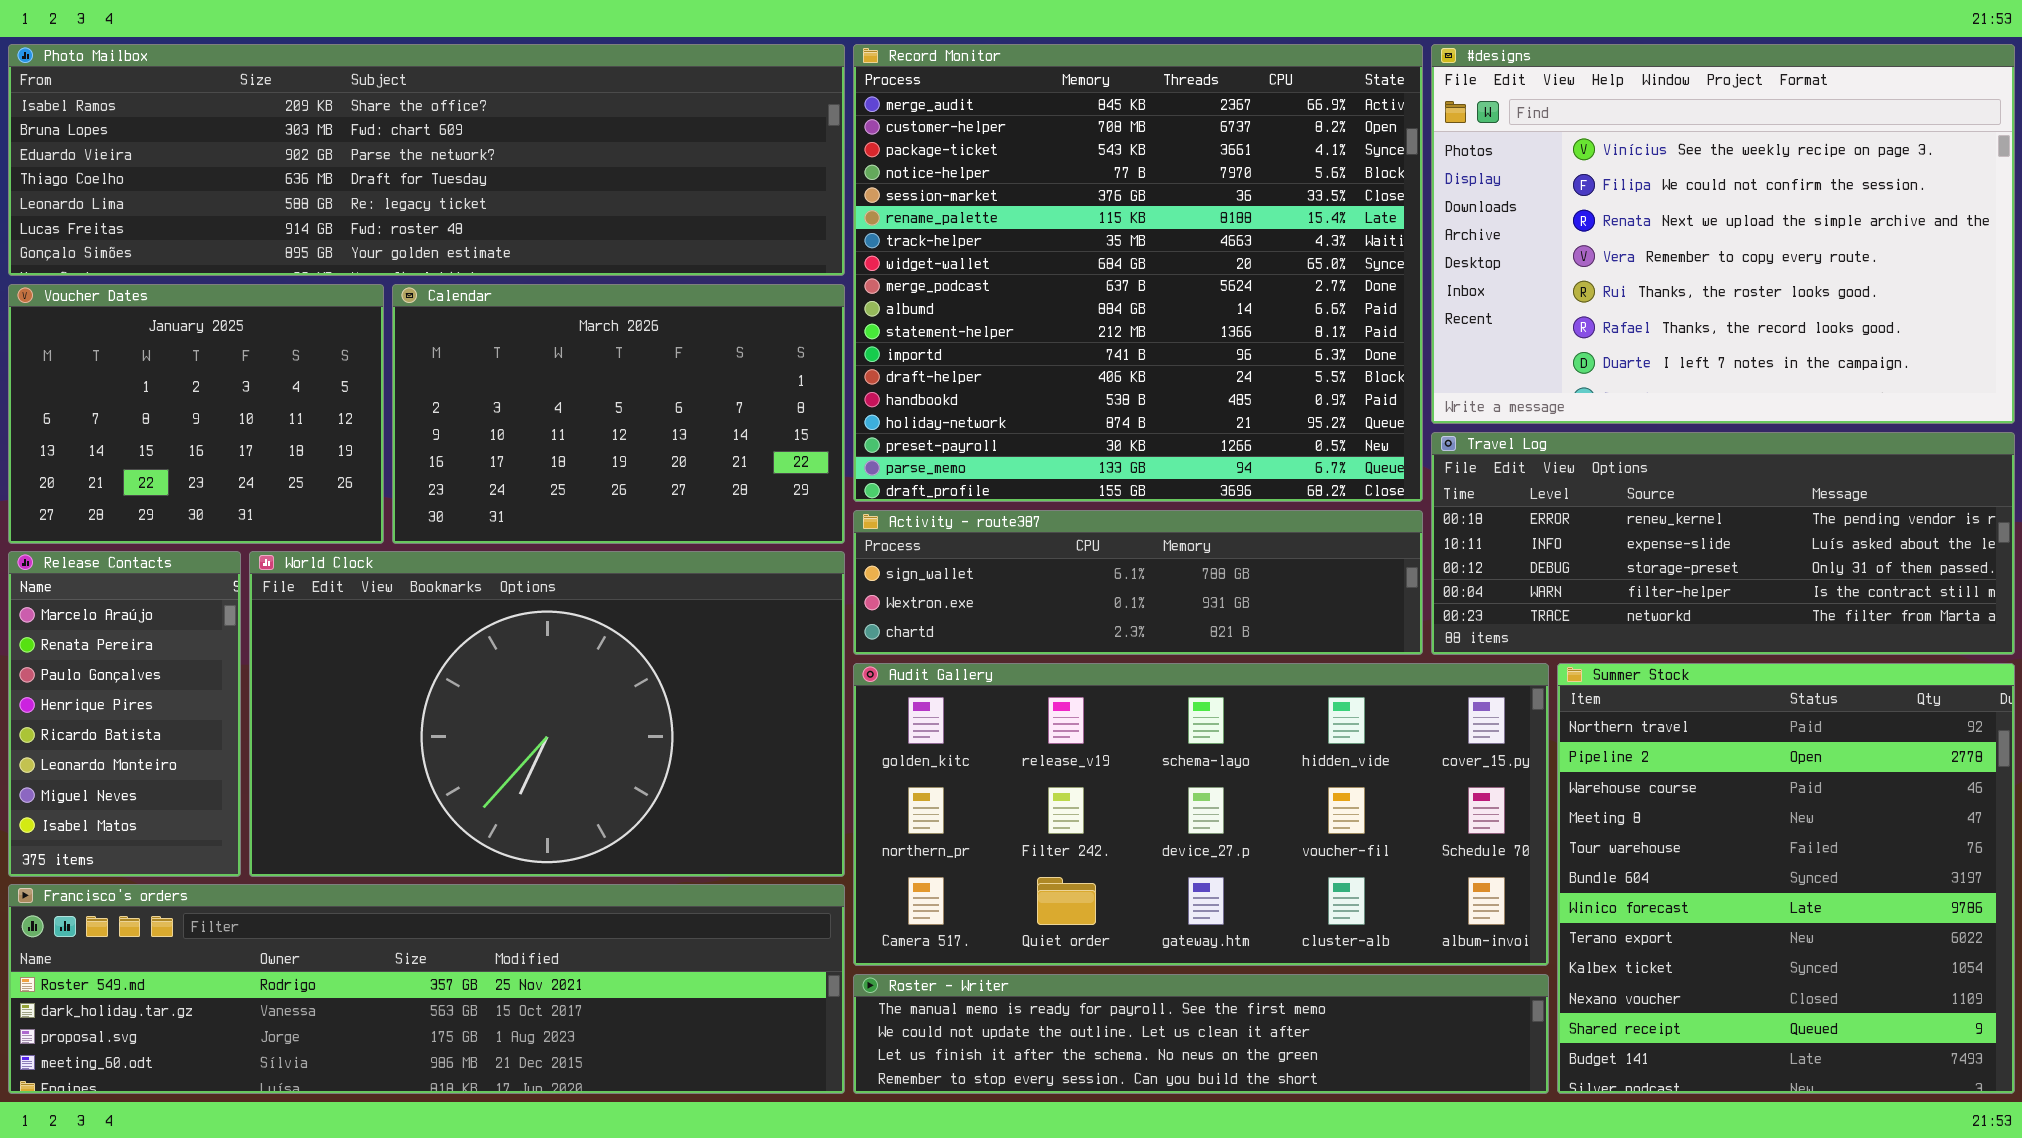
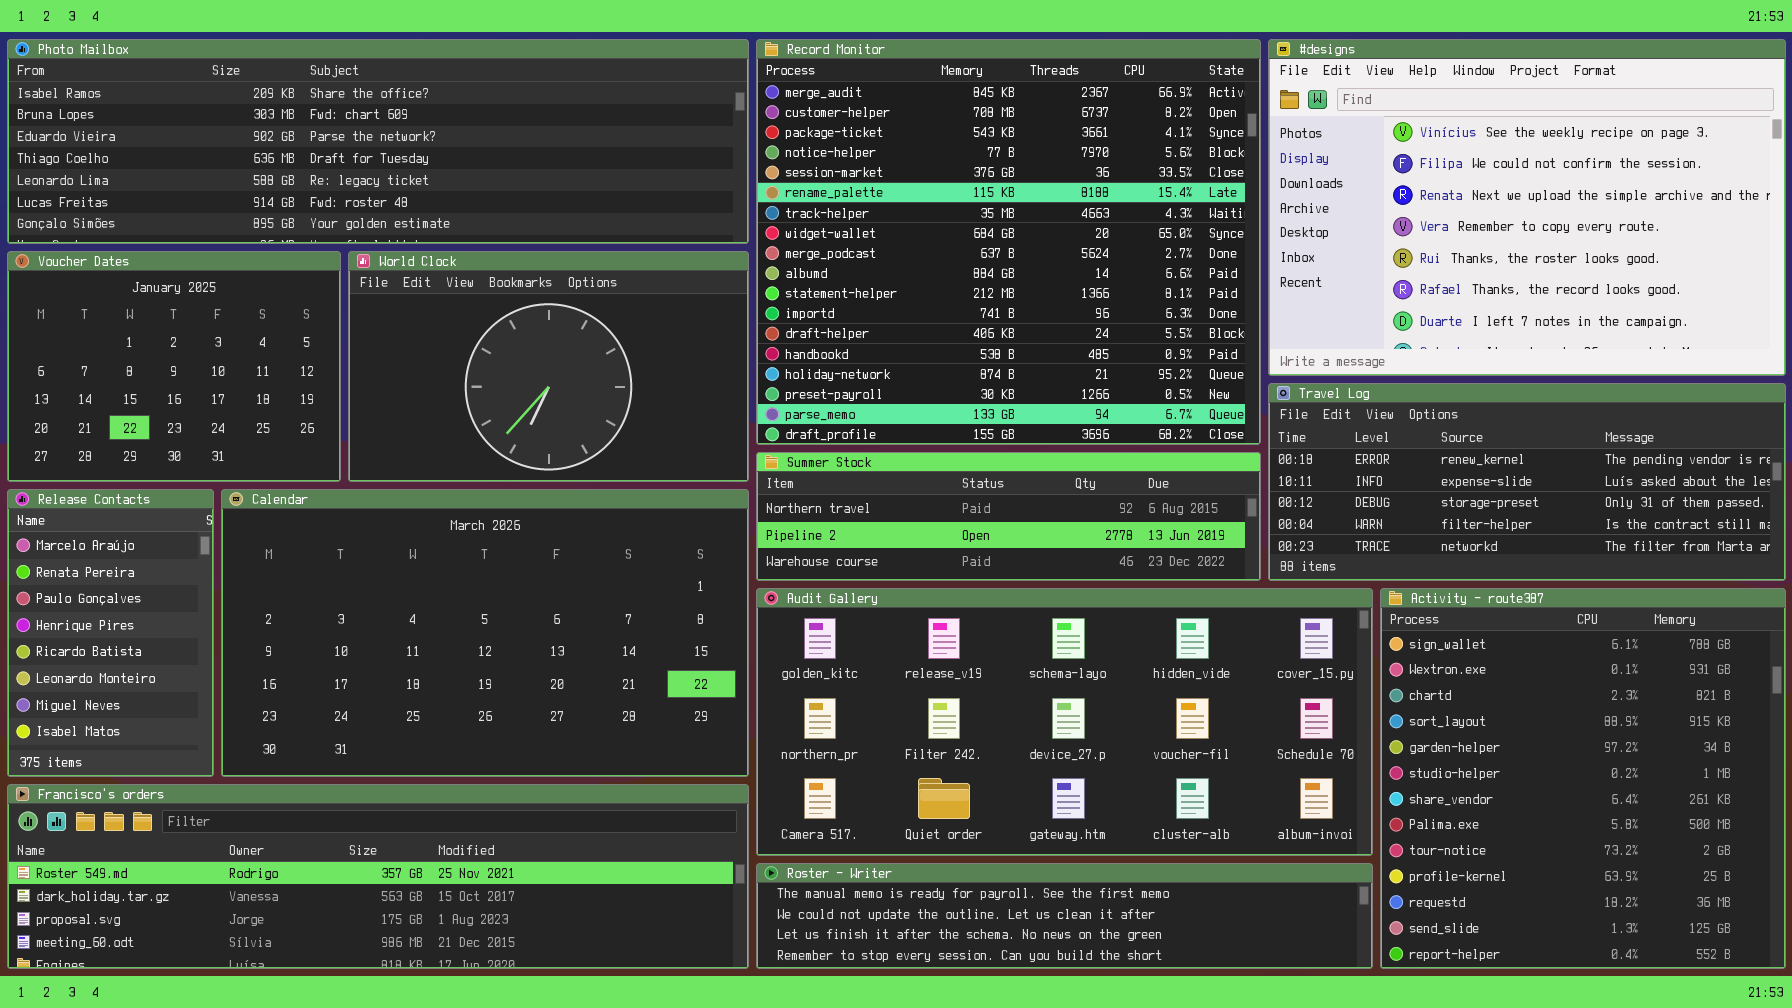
Calendar: [392,284,845,544] -> [221,489,749,777], moved, resized
Activity - route387: [853,510,1423,655] -> [1380,588,1786,969], moved, resized
World Clock: [249,551,845,877] -> [348,251,749,482], moved, resized
Summer Stock: [1557,663,2015,1094] -> [756,452,1261,581], moved, resized

